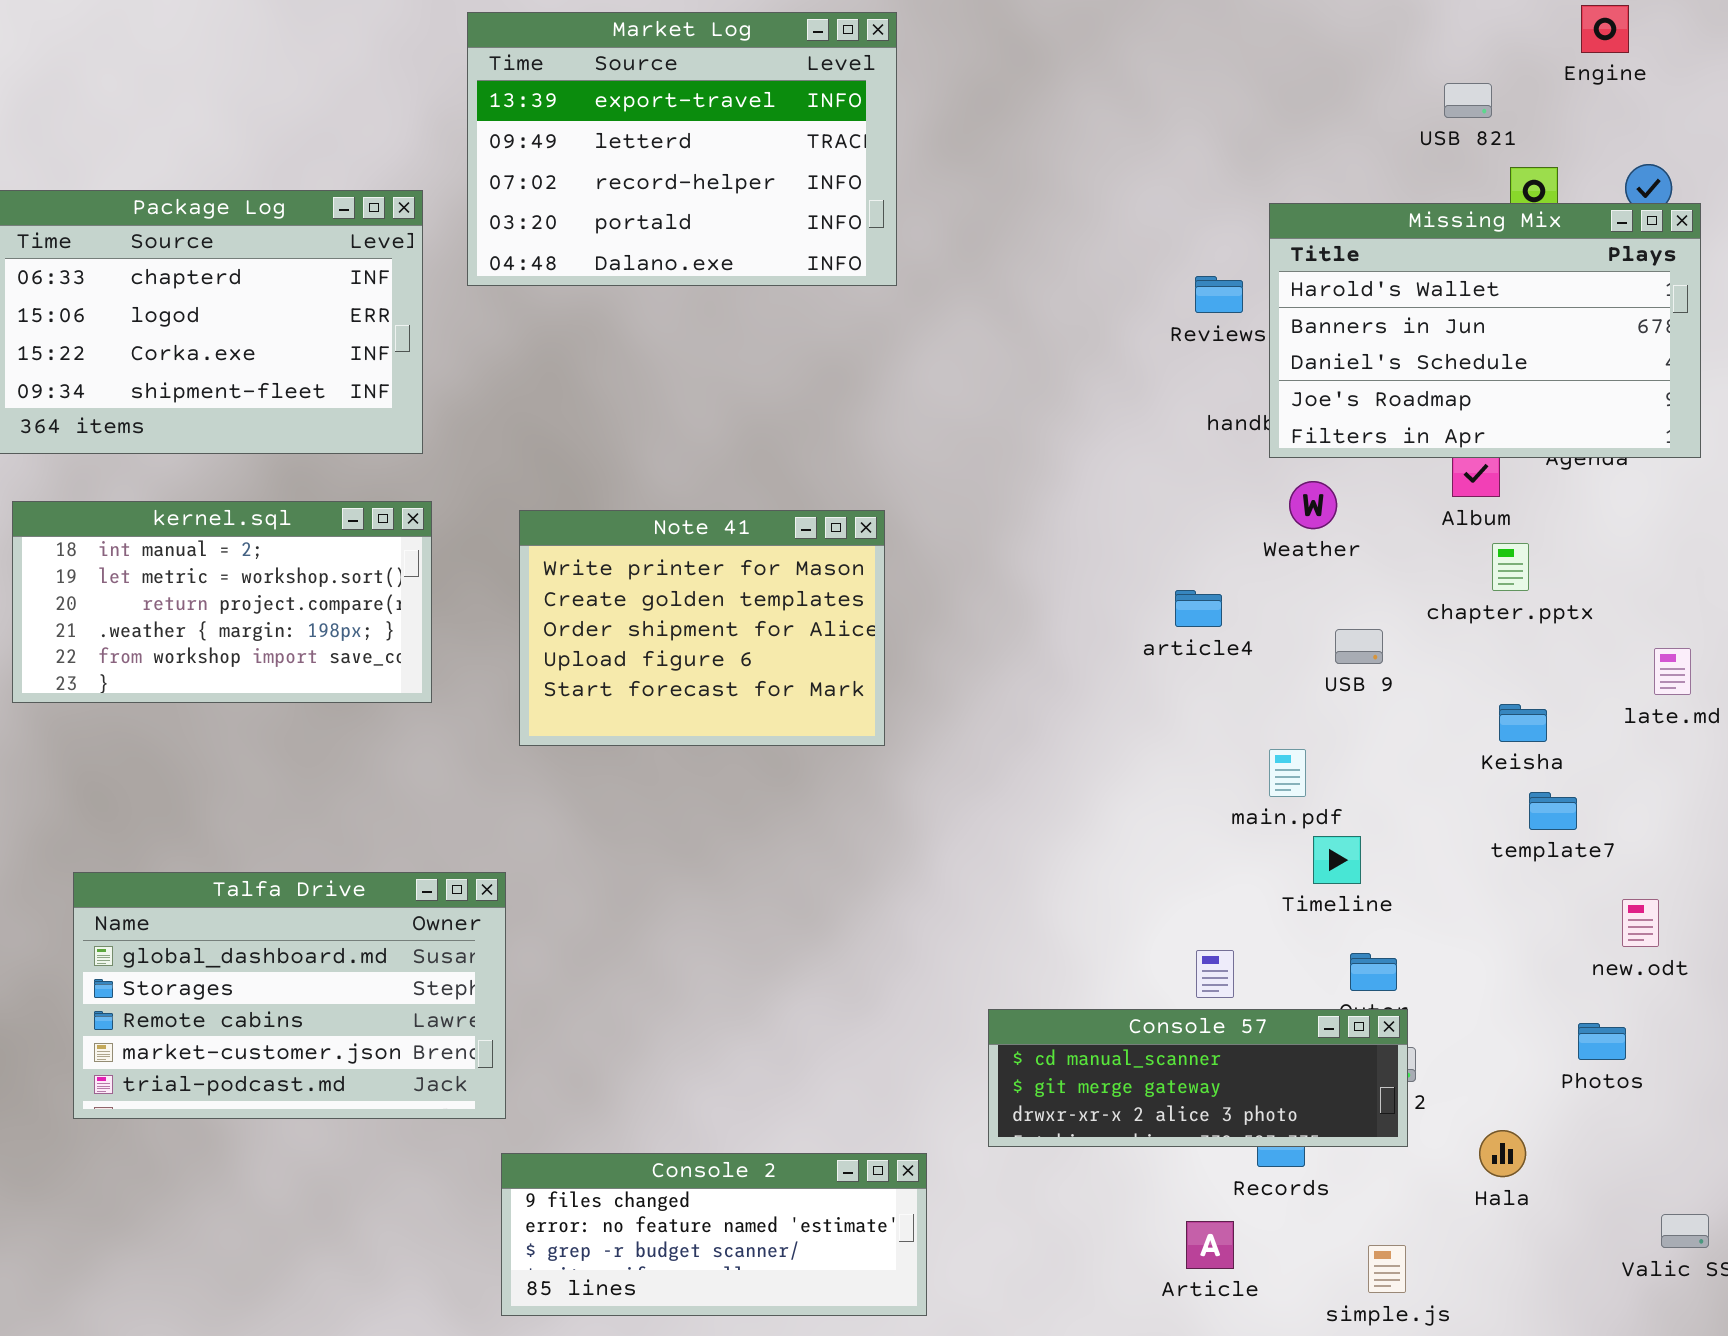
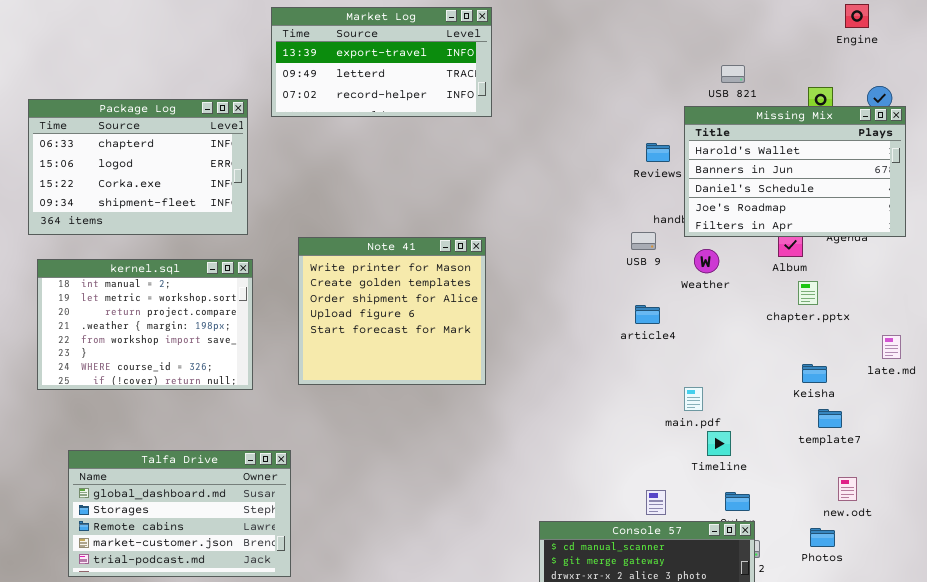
Market Log: [467,12,897,286] -> [271,7,492,117], resized
USB 821: [1444,83,1492,118] -> [721,65,745,83], moved
kernel.sql: [12,501,432,703] -> [37,259,253,390], resized
Note 41: [519,510,885,746] -> [298,237,486,385], resized
USB 9: [1335,629,1383,664] -> [631,232,656,250], moved
new.odt: [1622,899,1659,947] -> [838,477,857,501], moved
Photos: [1578,1023,1626,1060] -> [810,528,835,547], moved

